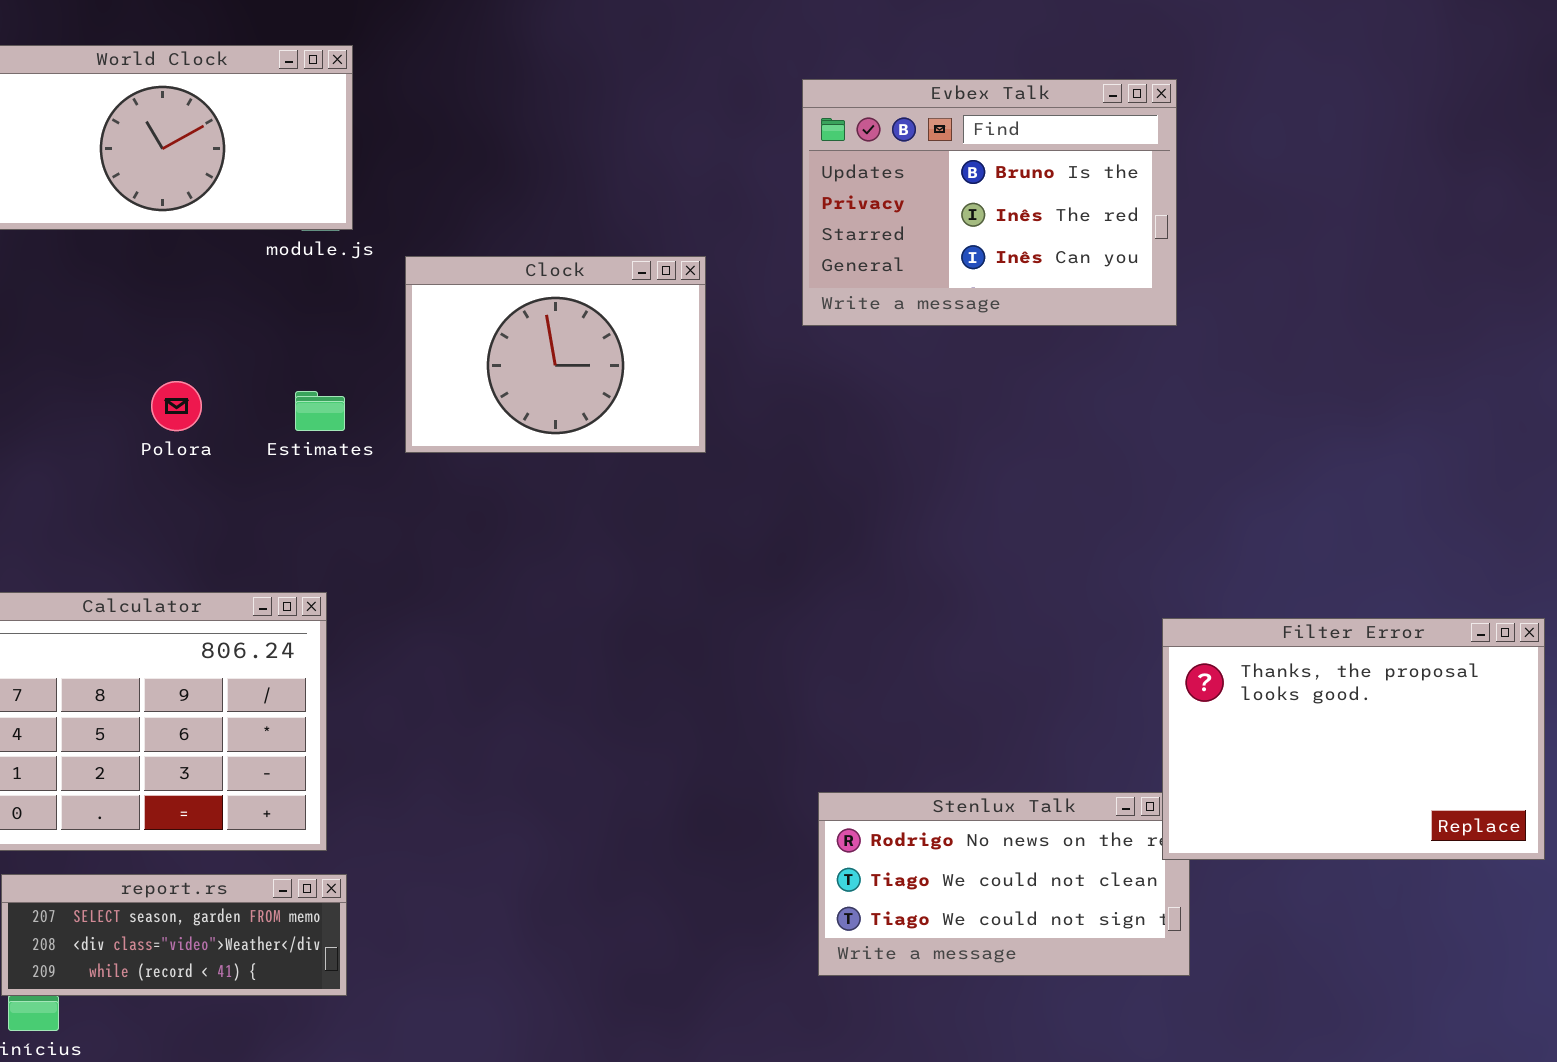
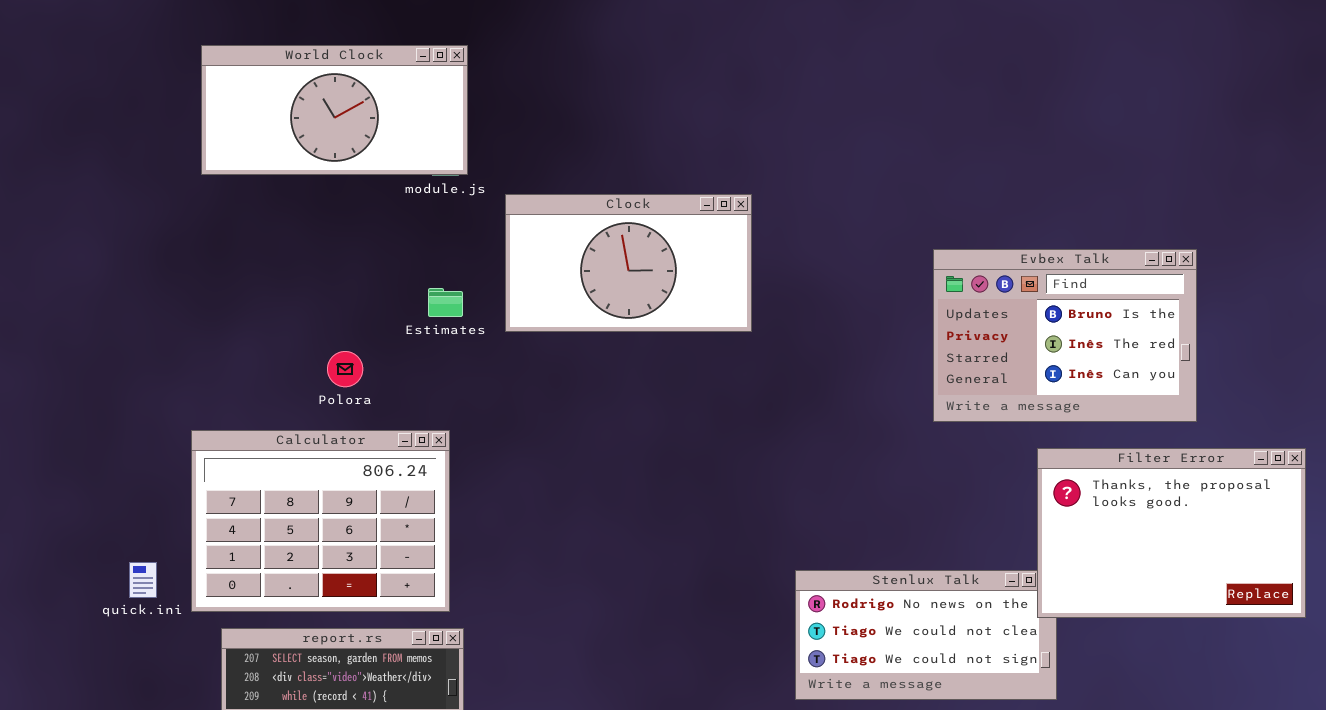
Evbex Talk: [802,79,1177,326] -> [933,249,1197,422], moved
Clock: [405,256,706,453] -> [505,194,752,332], resized
Polora: [151,381,202,431] -> [327,351,363,387], moved

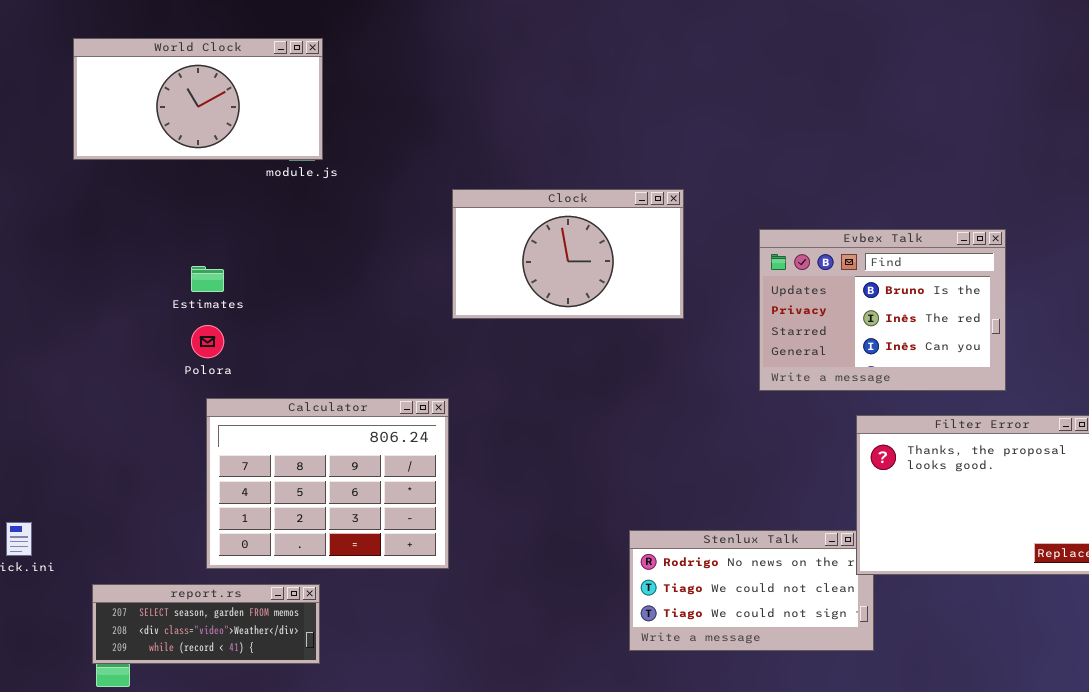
Clock: [505,194,752,332] -> [452,189,684,319], moved
Estimates: [428,288,463,317] -> [191,266,224,292], moved
Calculator: [191,430,450,612] -> [206,398,449,569], moved

